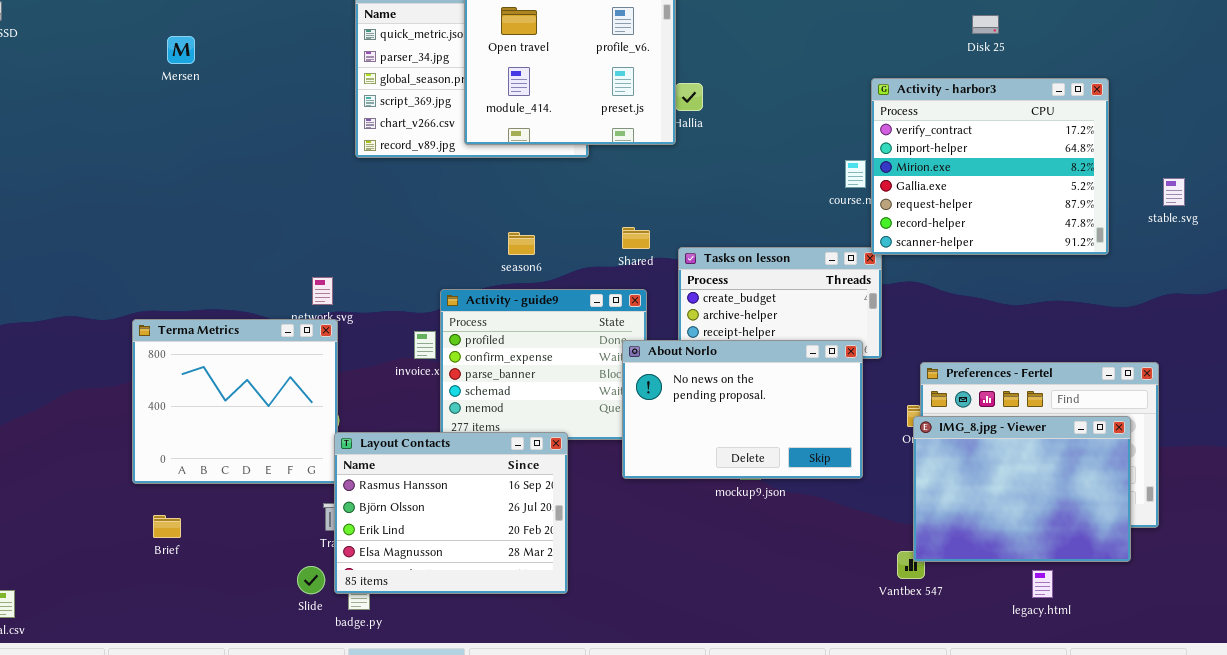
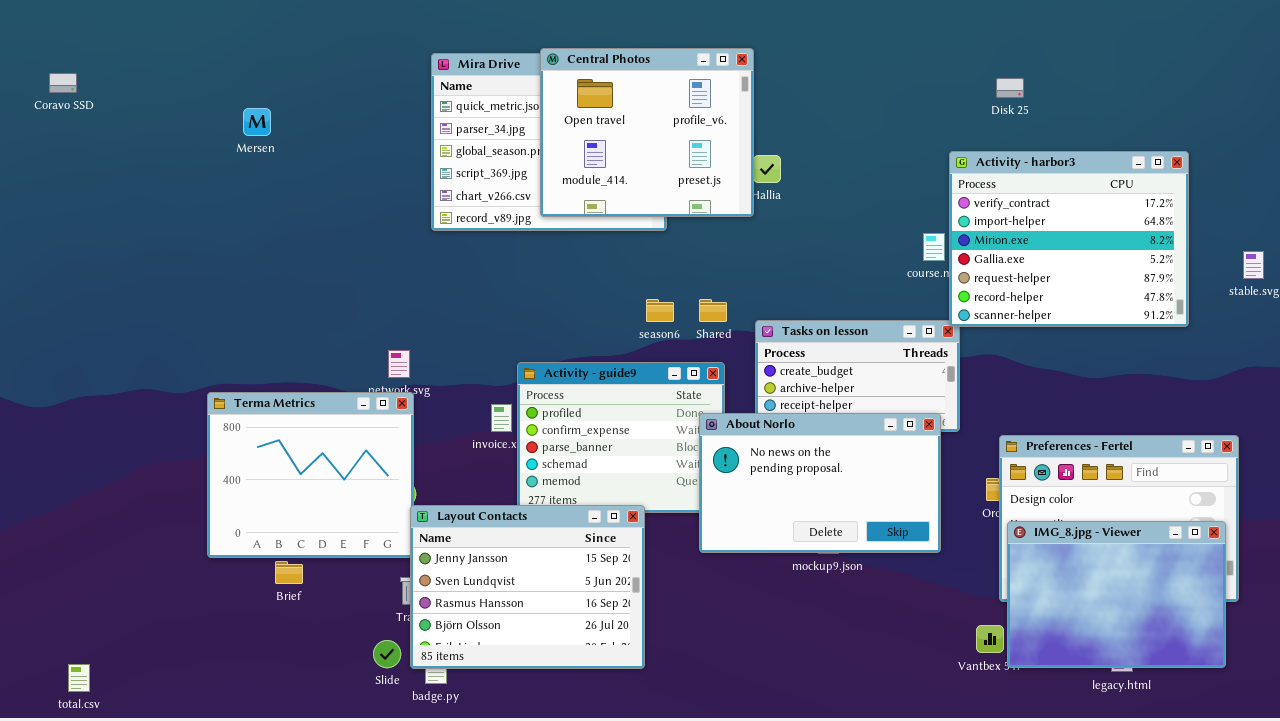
Disk 25: [972,15,999,34] -> [996,78,1024,98], moved
season6: [508,232,535,255] -> [646,299,674,322], moved
IMG_8.jpg - Viewer: [913,416,1131,562] -> [1007,521,1226,668], moved
Layout Contacts: [334,432,568,594] -> [410,505,645,669], scrolled up 2 rows
Brief: [153,515,181,538] -> [275,561,303,584], moved

